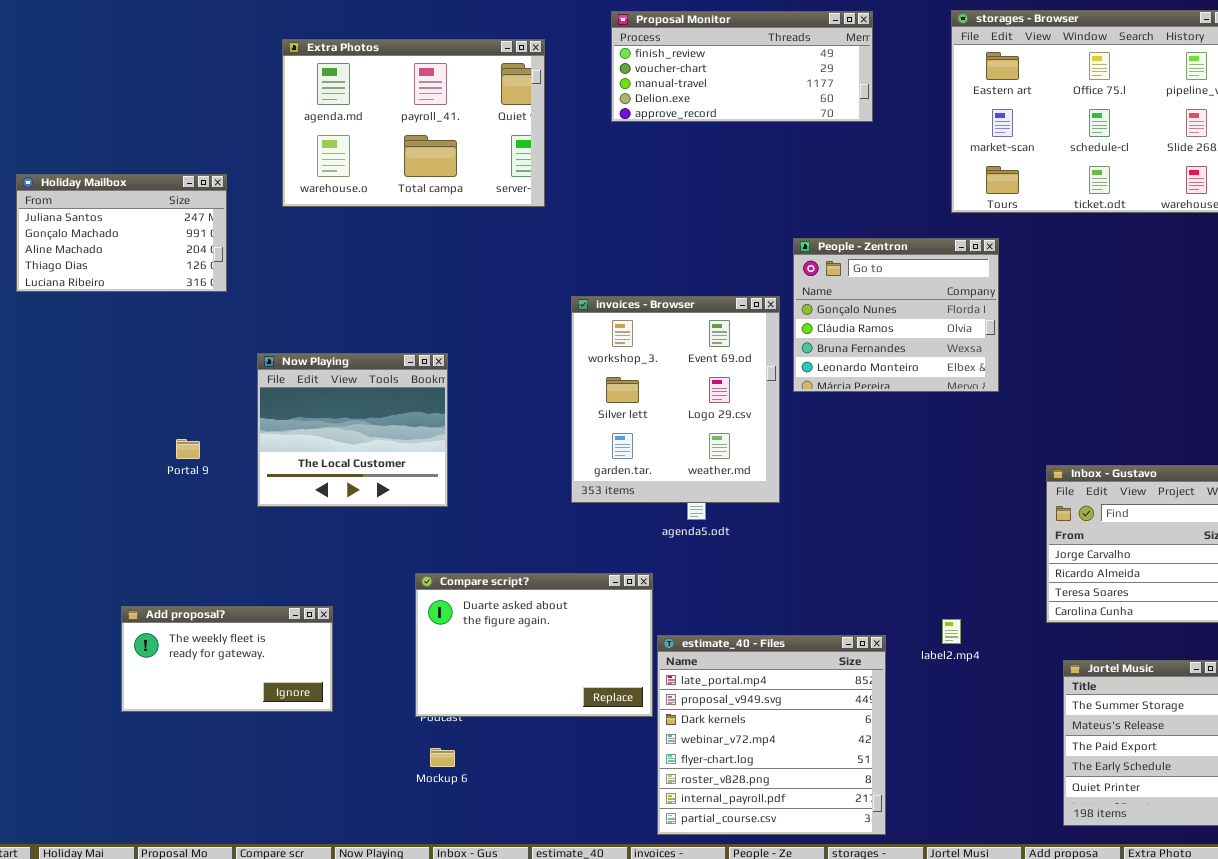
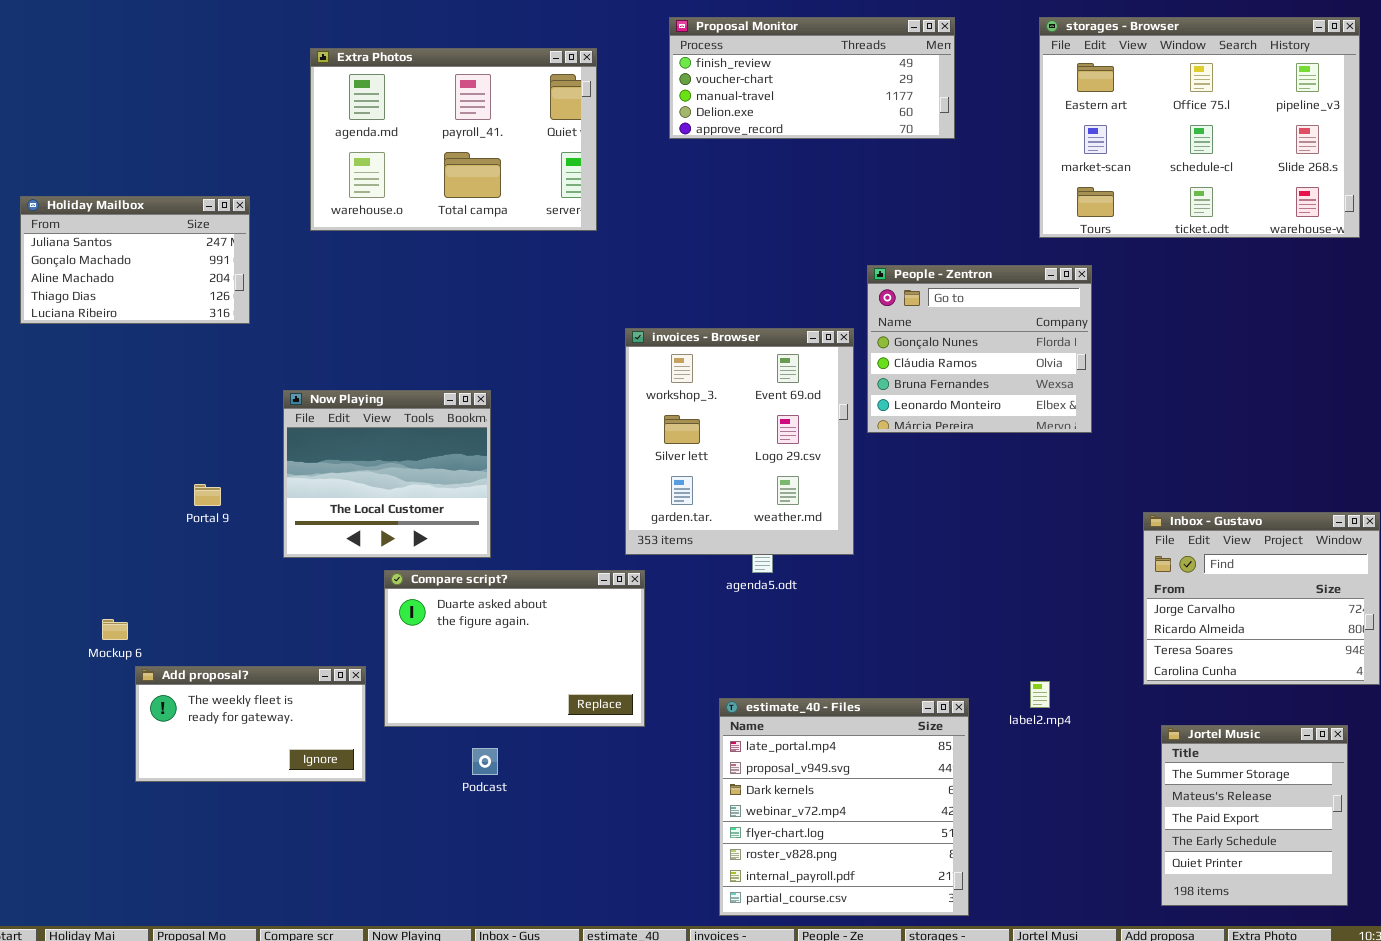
Compare script?: [415,573,653,717] -> [384,570,645,727], moved
Mockup 6: [430,748,455,767] -> [102,619,128,640], moved

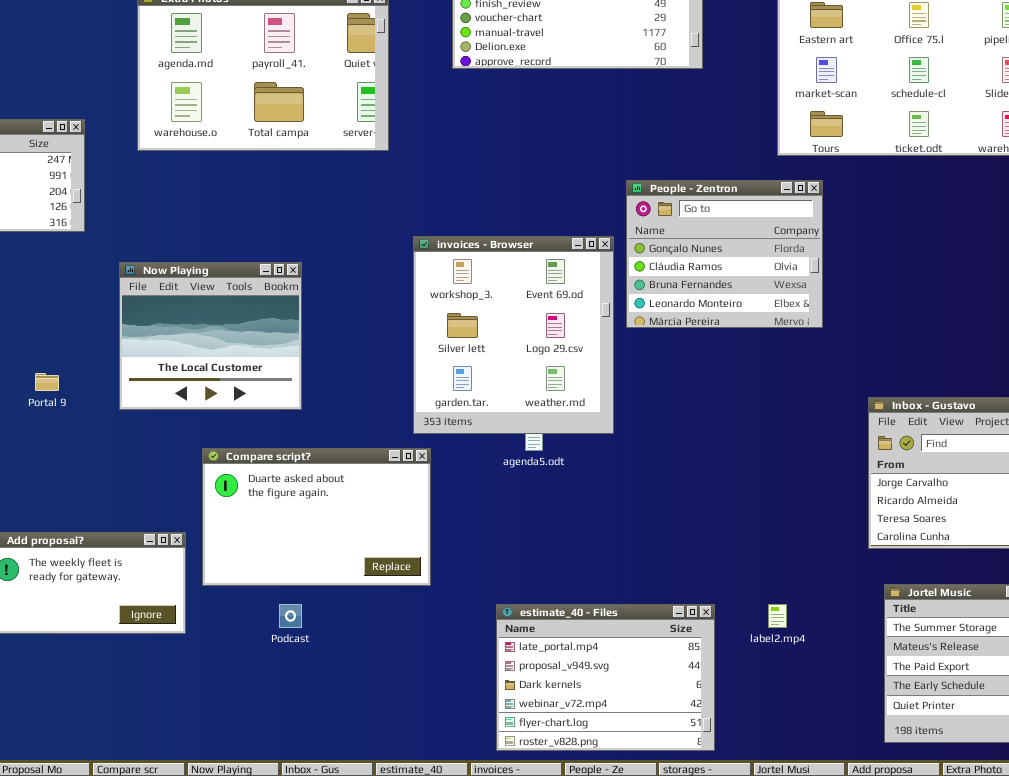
Now Playing: [283,390,491,558] -> [119,262,302,410], moved
label2.mp4: [1030,681,1050,708] -> [768,604,787,628], moved
estimate_40 - Files: [719,698,969,916] -> [496,604,715,751], resized

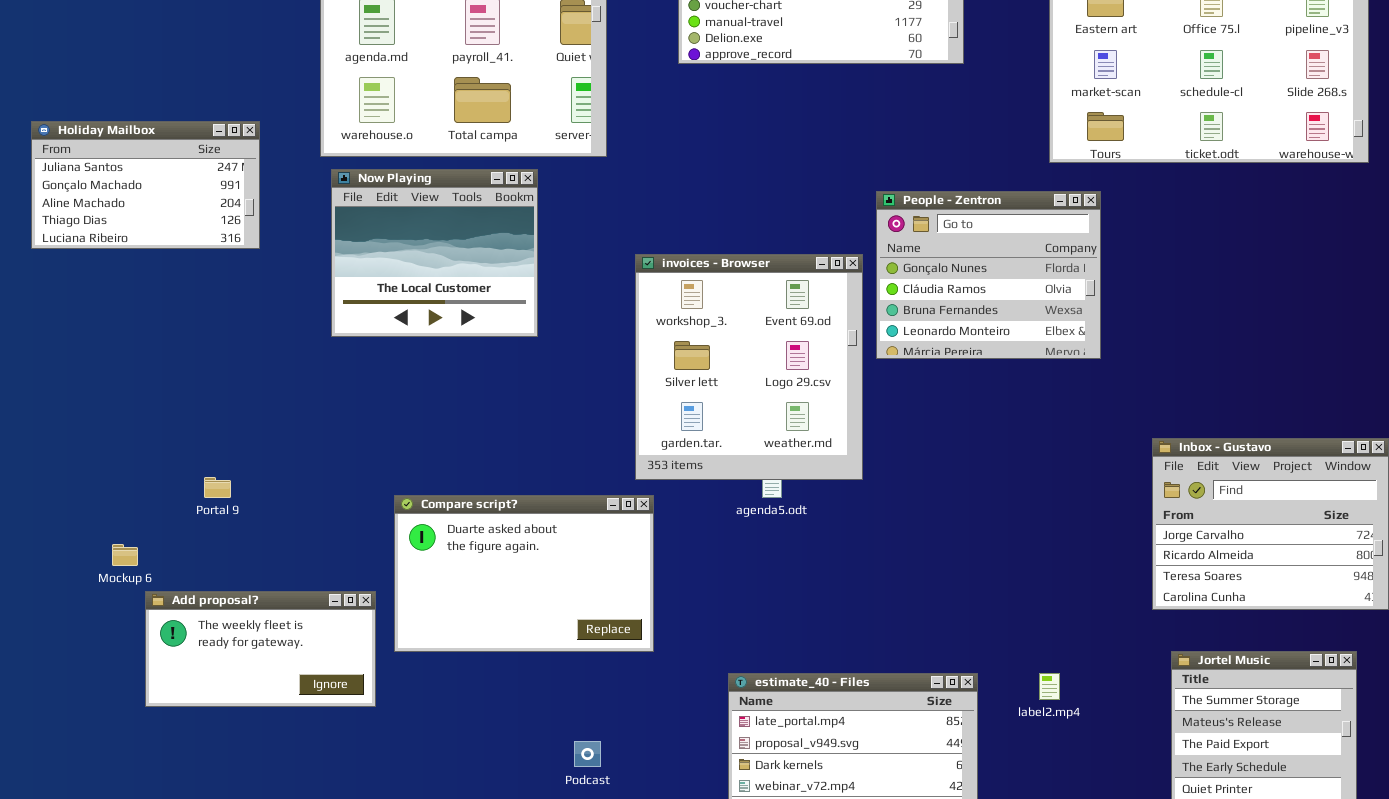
Now Playing: [119,262,302,410] -> [331,169,538,337], moved
Portal 9: [35,373,59,391] -> [204,477,231,498], moved
Podcast: [279,604,302,628] -> [574,741,601,767], moved

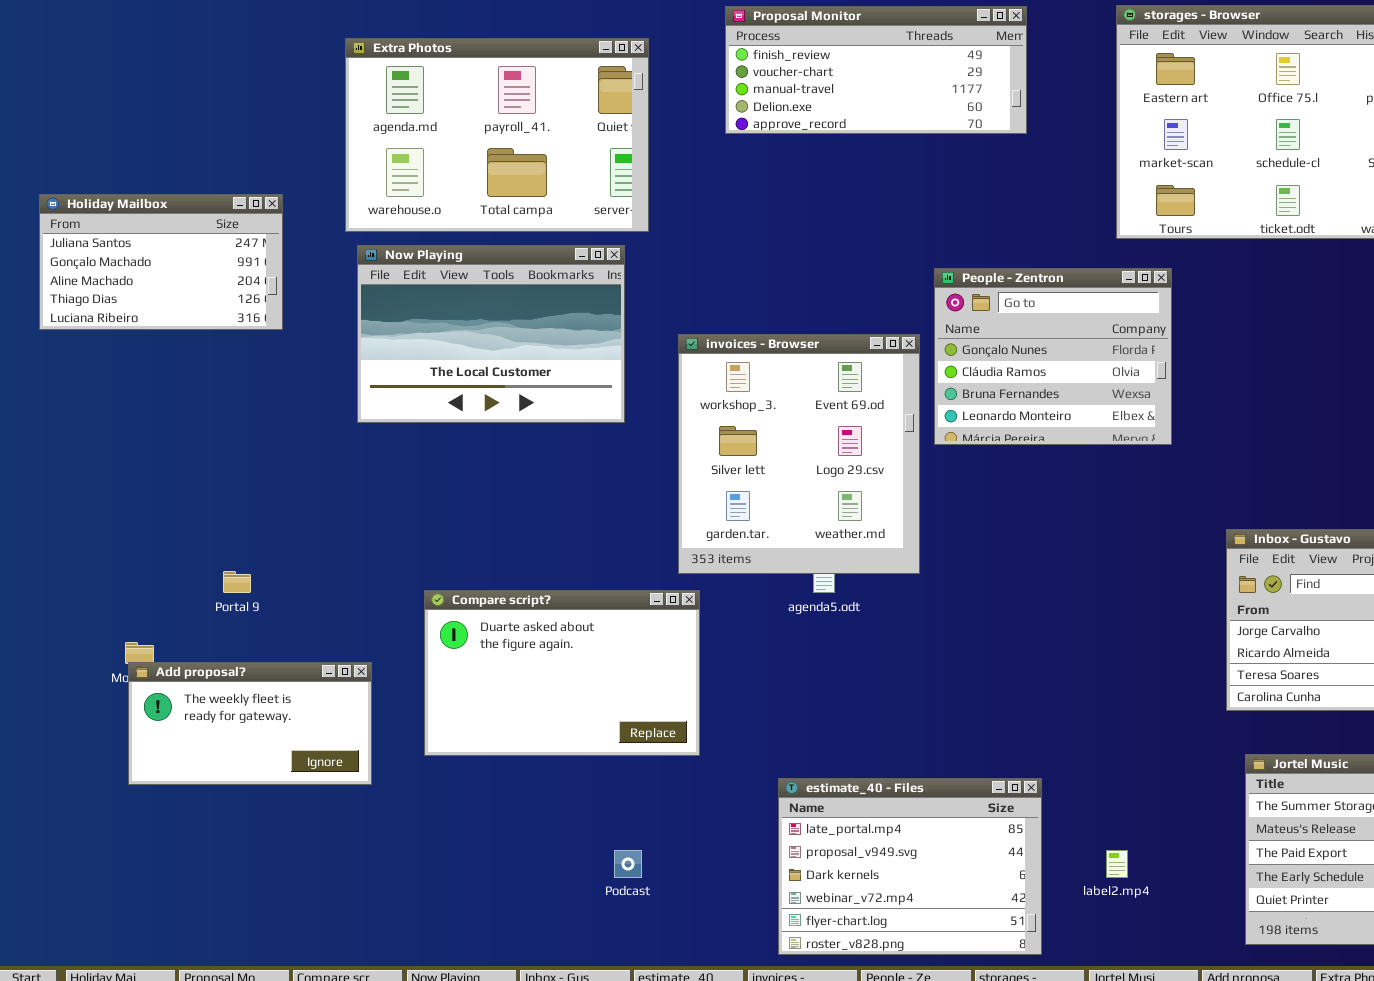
Now Playing: [331,169,538,337] -> [357,245,625,423], resized
Add proposal?: [145,591,376,707] -> [128,662,372,785], moved
label2.mp4: [1039,673,1060,700] -> [1106,850,1128,878], moved

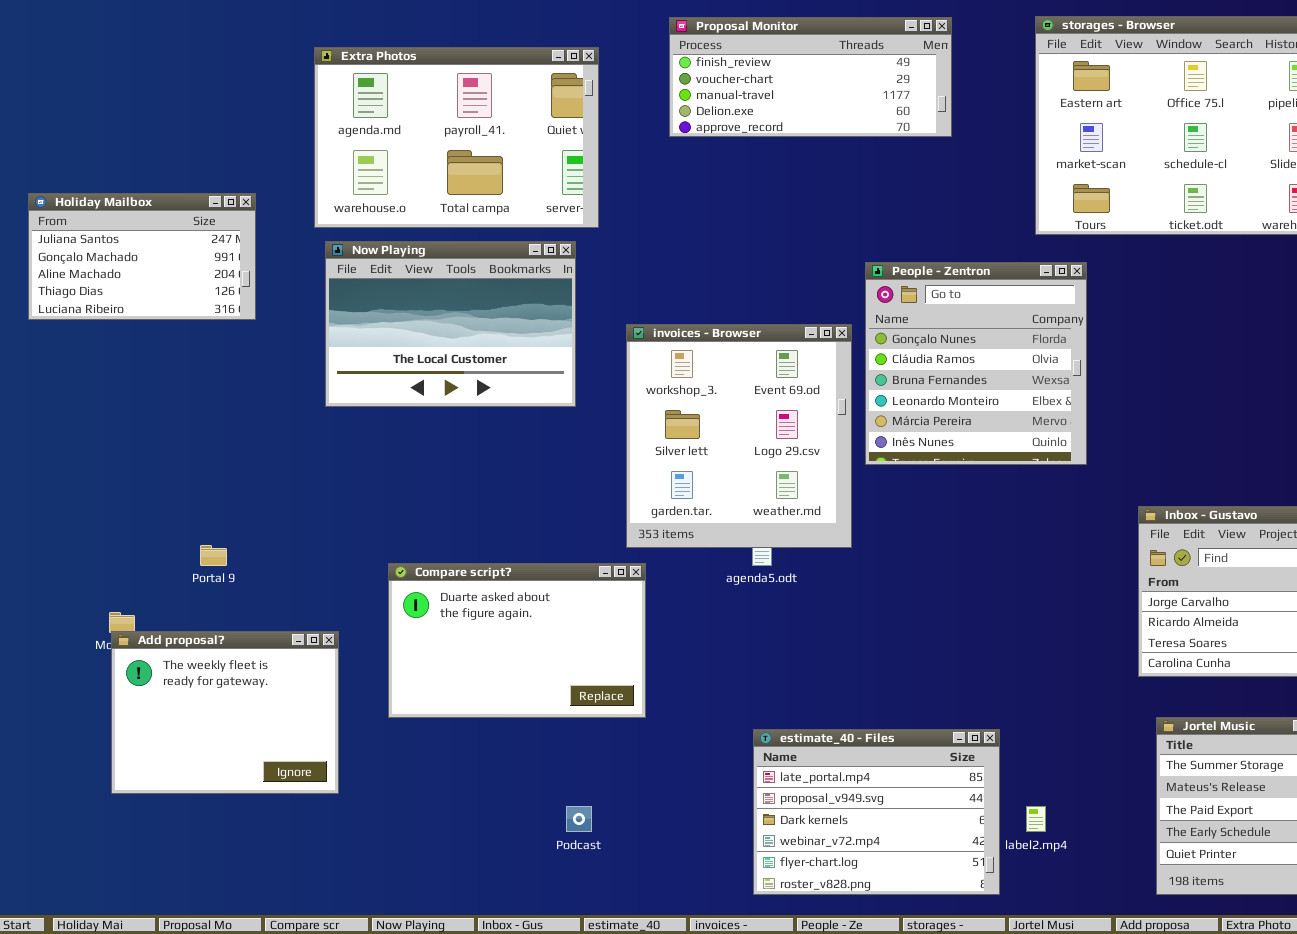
People - Zentron: [934,268,1172,445] -> [865,262,1087,465], resized
Add proposal?: [128,662,372,785] -> [111,631,339,794], resized
estimate_40 - Files: [778,778,1042,955] -> [753,729,1000,895], moved

